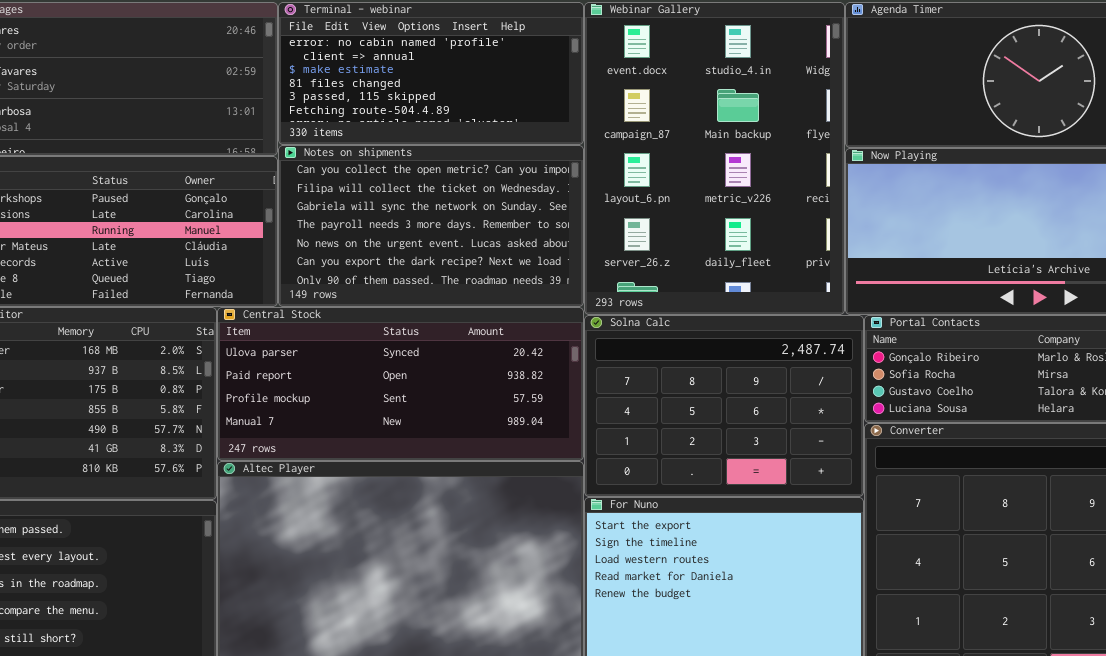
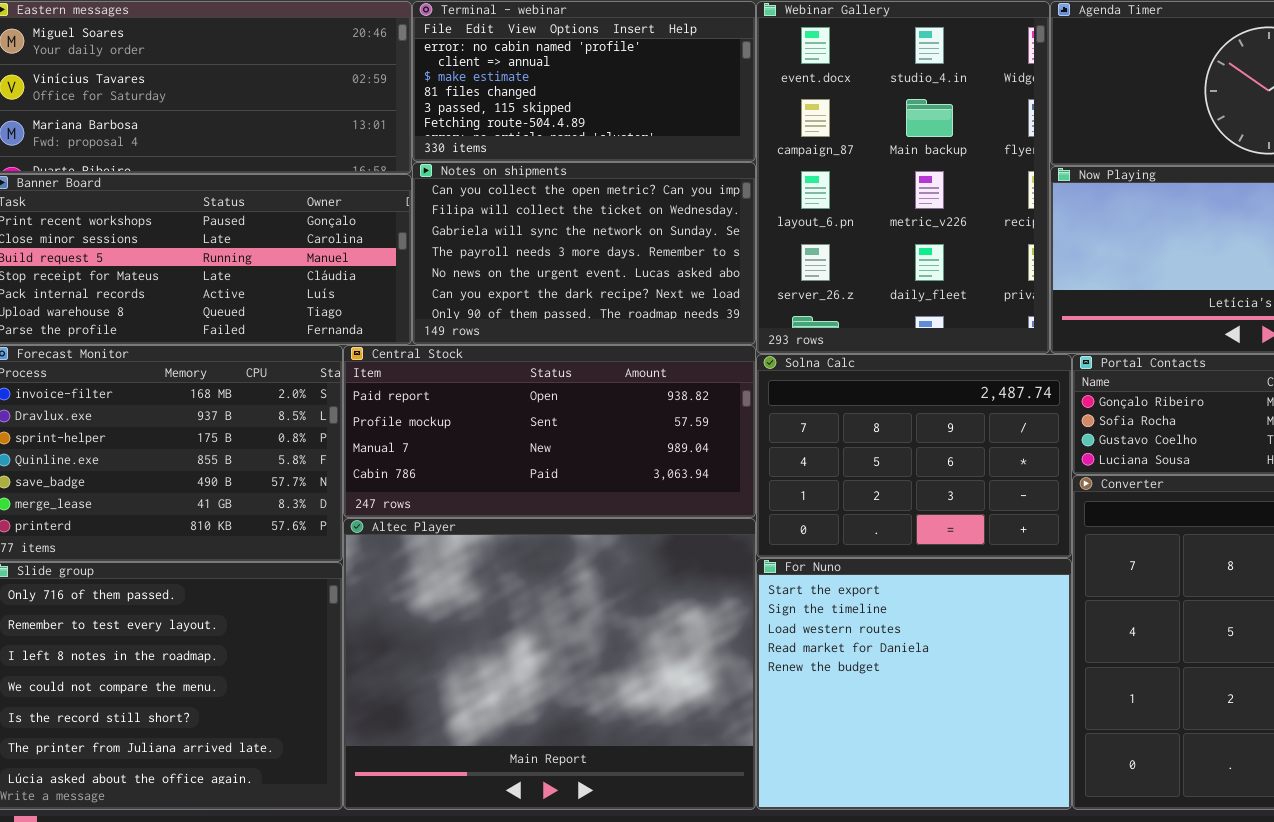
Central Stock: [217,307,584,461] -> [343,345,756,518], scrolled down 1 row

